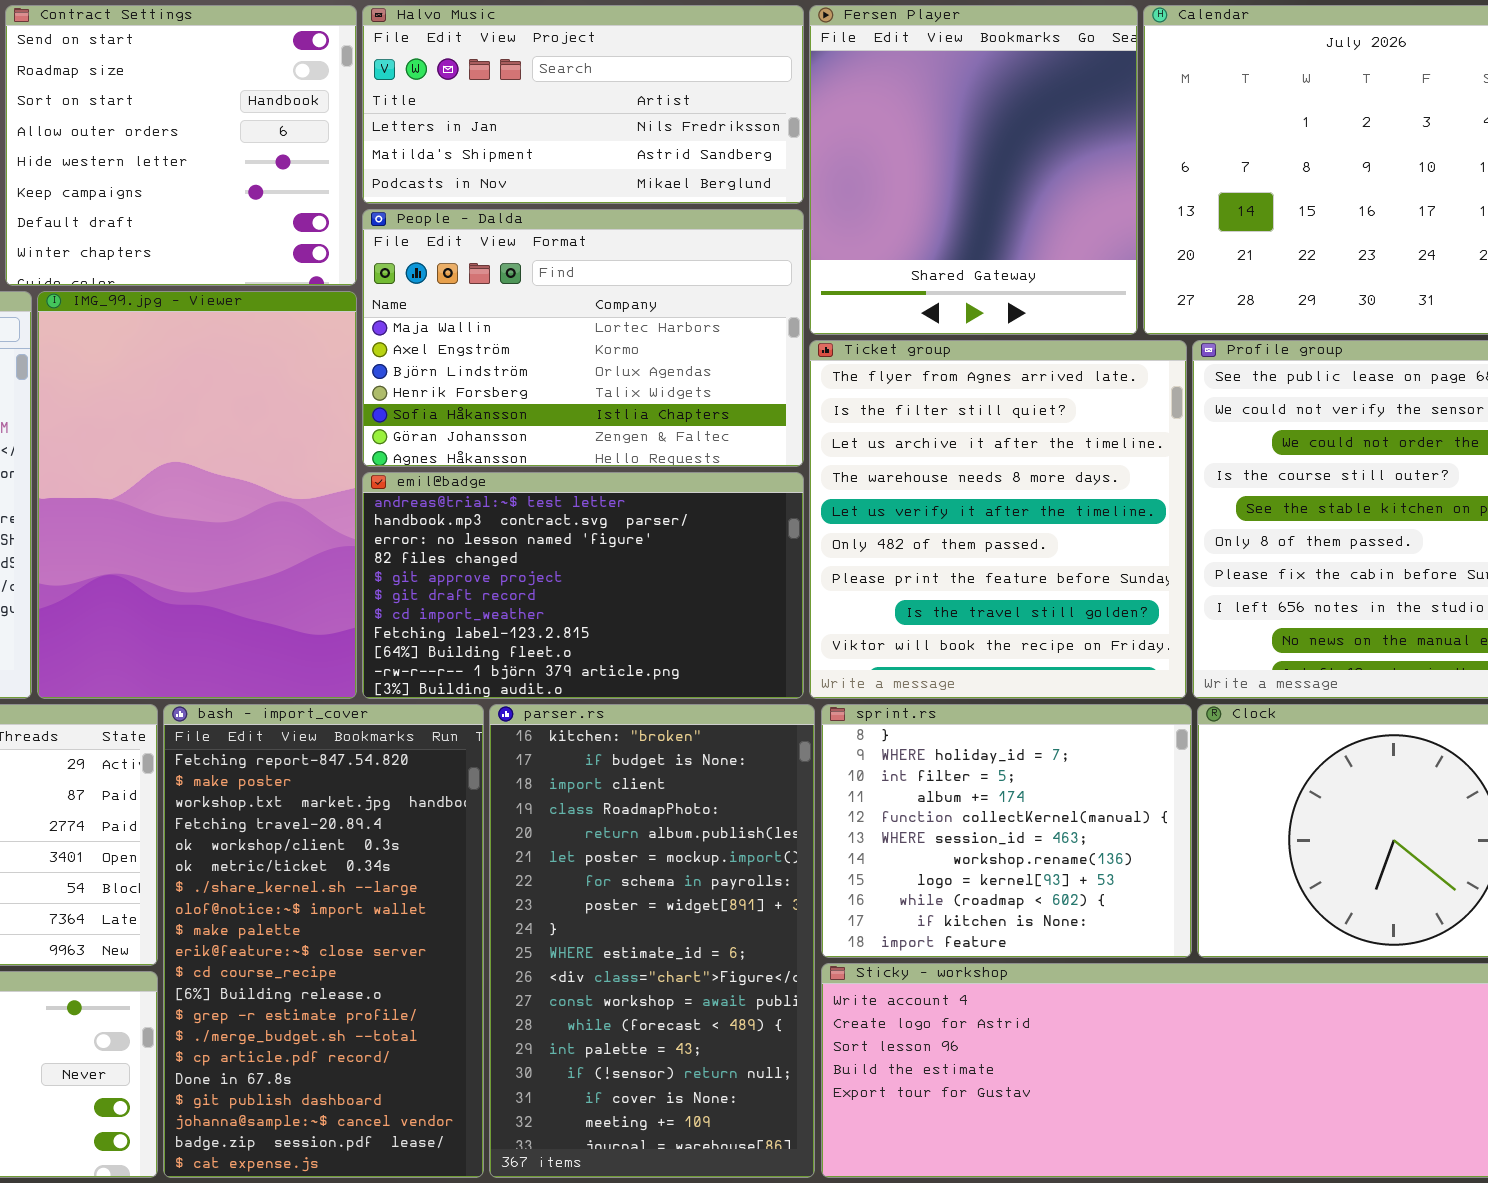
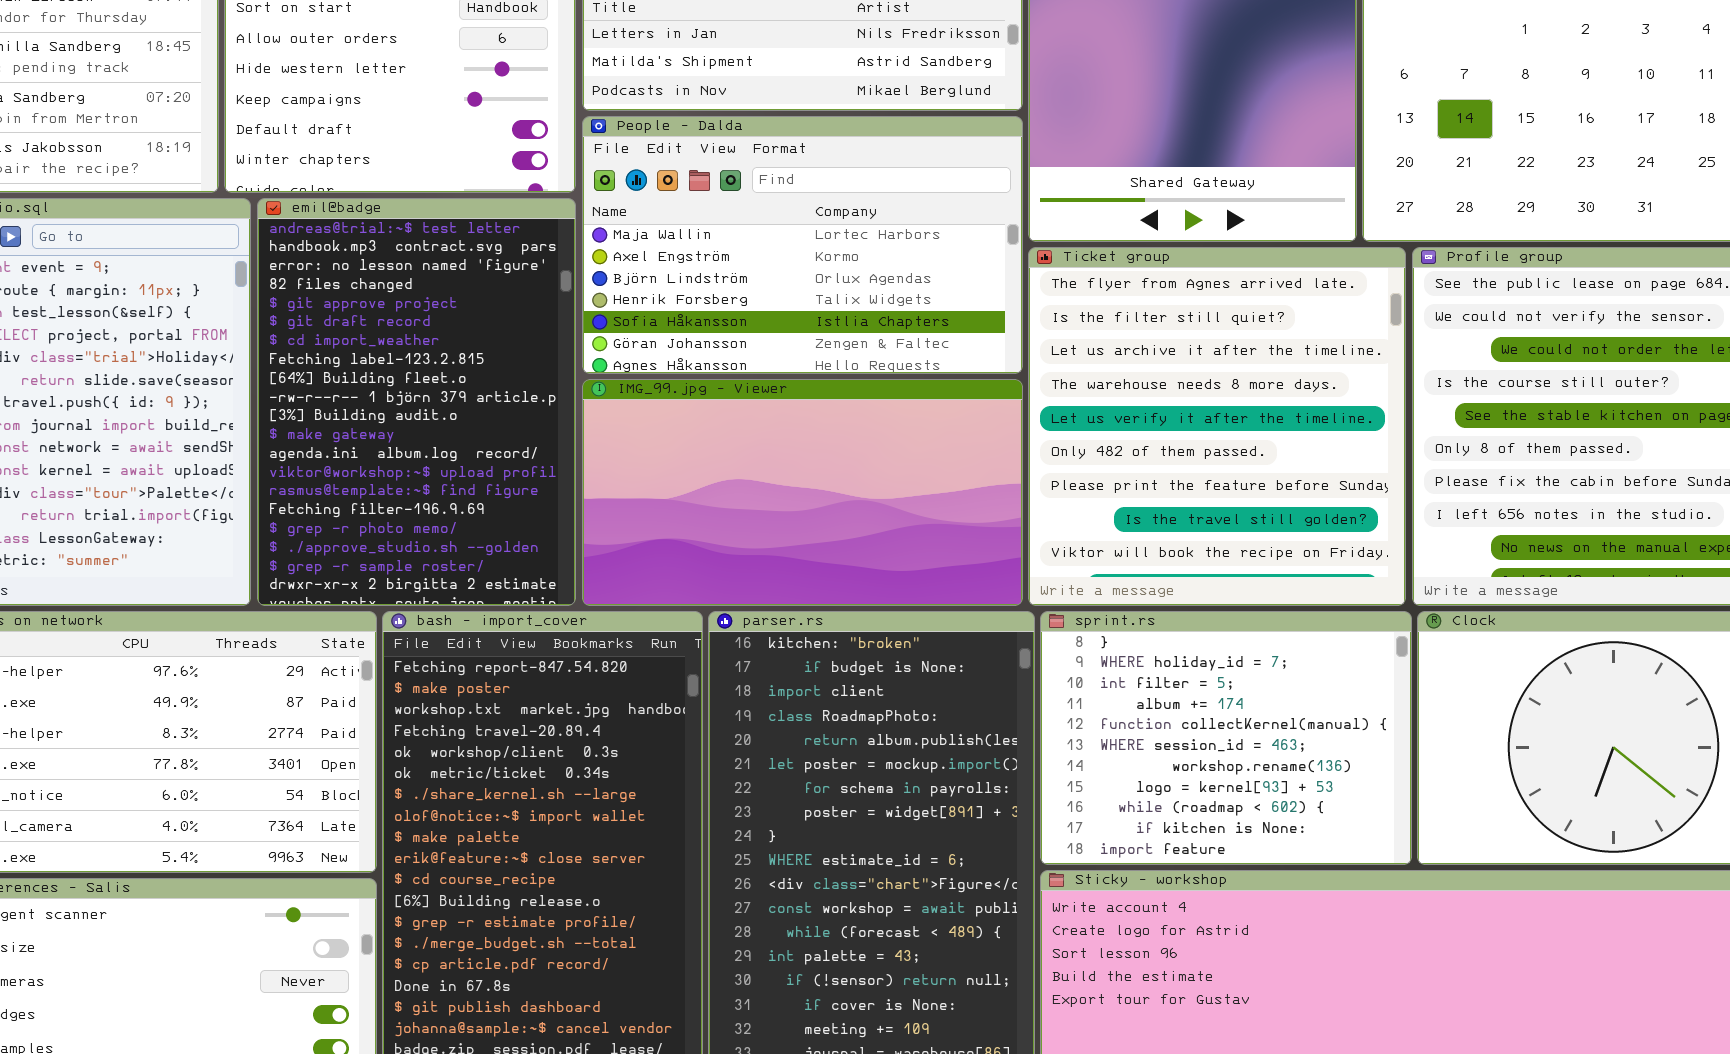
IMG_99.jpg - Viewer: [37,291,357,699] -> [582,379,1023,606], moved, resized
emil@badge: [362,472,804,699] -> [257,198,576,606], moved, resized

